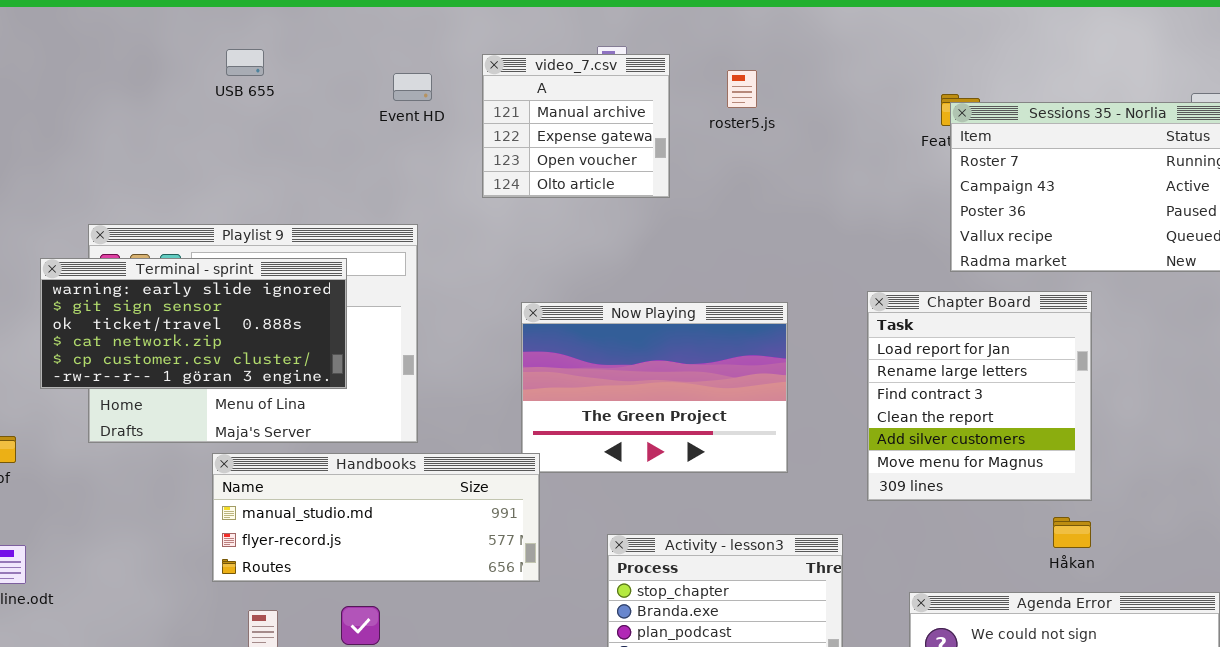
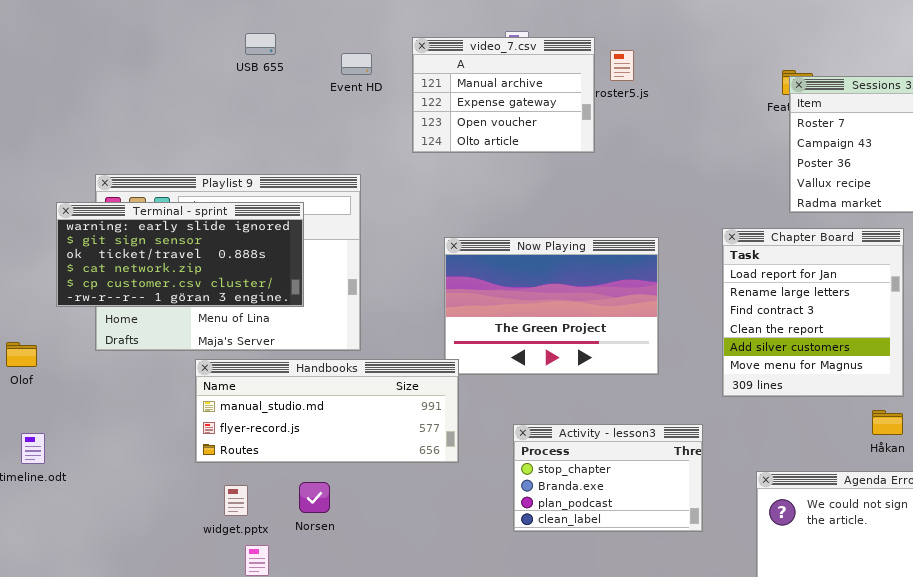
USB 655: [226,49,264,76] -> [245,33,276,55], moved
video_7.csv: [482,54,670,198] -> [412,37,595,153], resized

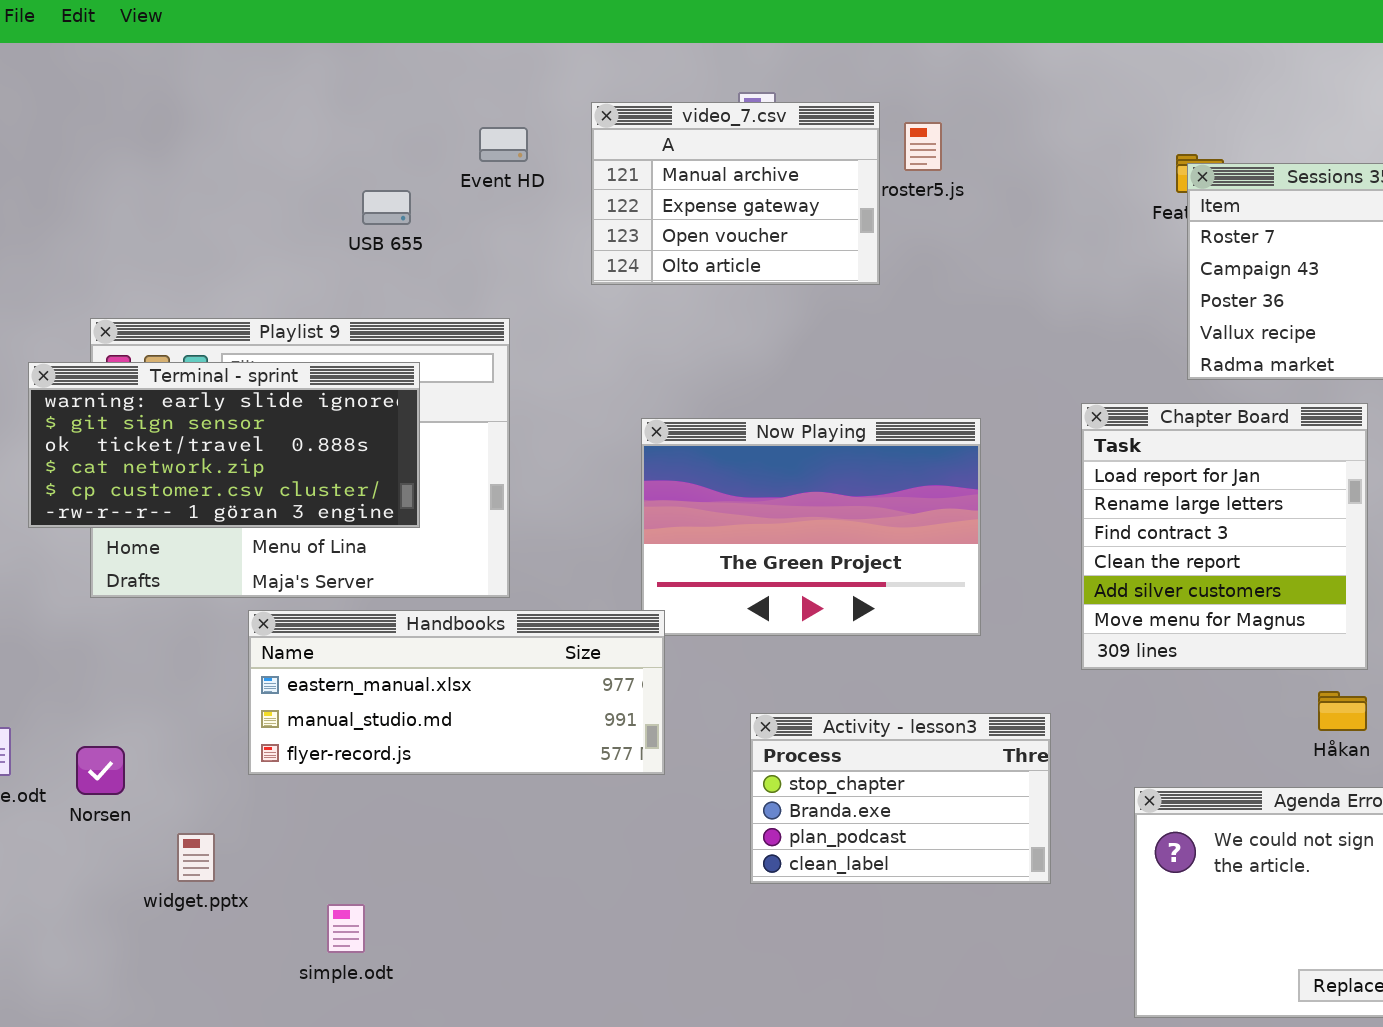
USB 655: [245,33,276,55] -> [362,190,411,225], moved
Handbooks: [195,359,459,463] -> [248,610,665,775], scrolled up 1 row
Norsen: [299,482,330,513] -> [76,746,125,795], moved
widget.pptx: [224,485,248,516] -> [177,833,215,882], moved

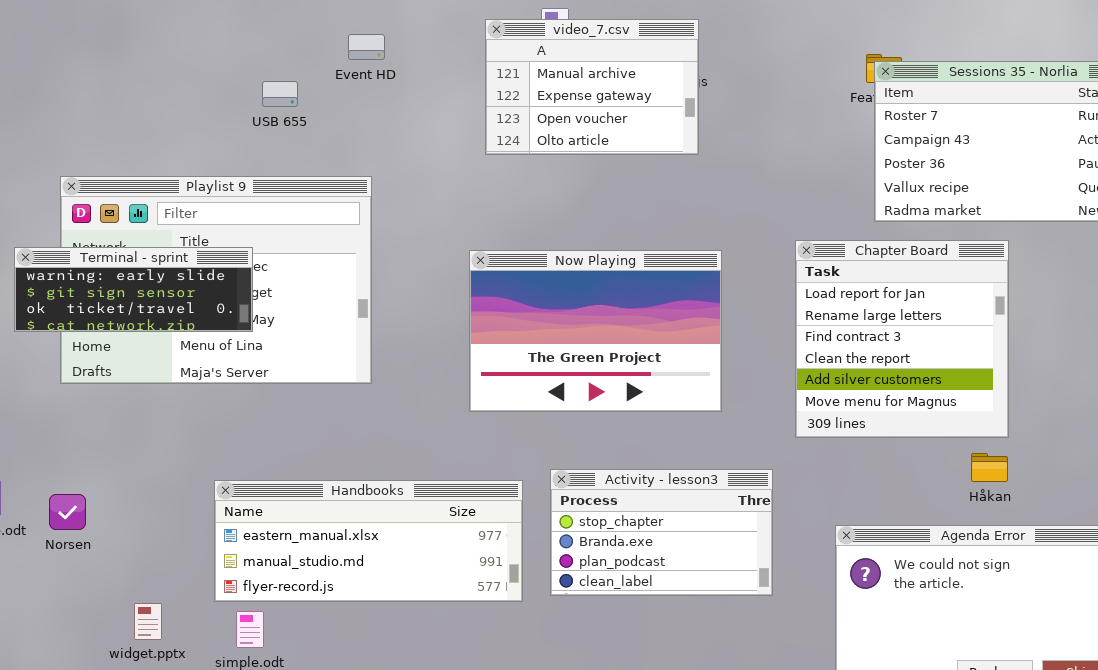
video_7.csv: [591,102,880,285] -> [485,19,699,155], moved
Terminal - sprint: [28,362,420,528] -> [14,247,253,332], resized
Handbooks: [248,610,665,775] -> [214,480,523,602], moved
widget.pptx: [177,833,215,882] -> [134,603,162,640], moved

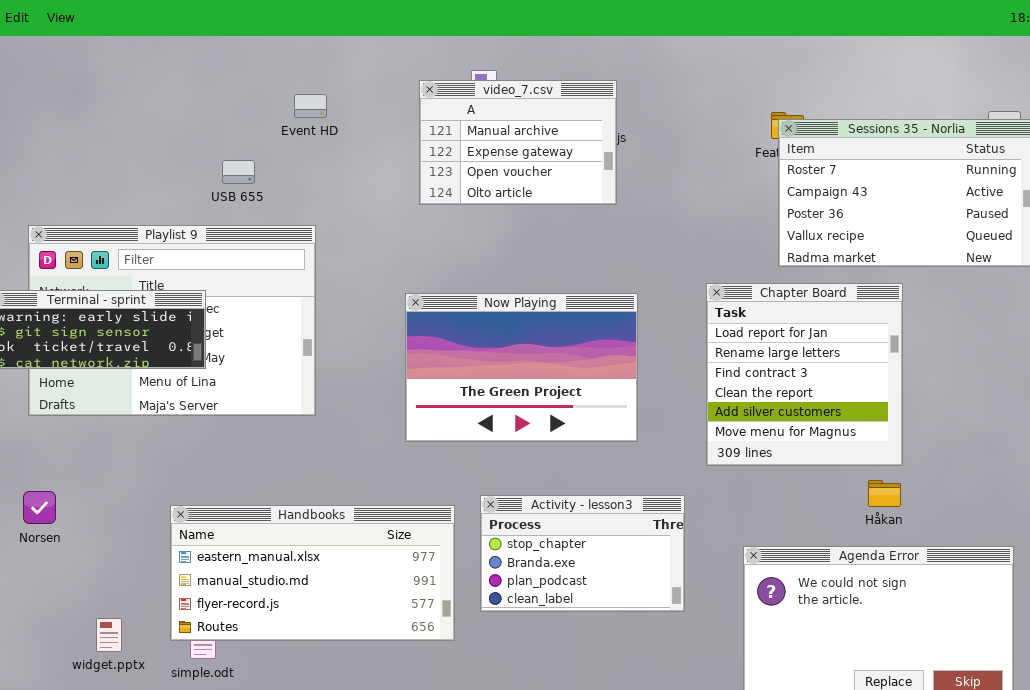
USB 655: [262,81,298,107] -> [222,160,255,184], moved
Handbooks: [214,480,523,602] -> [170,505,455,641], resized
Norsen: [49,494,86,530] -> [23,491,56,524], moved

